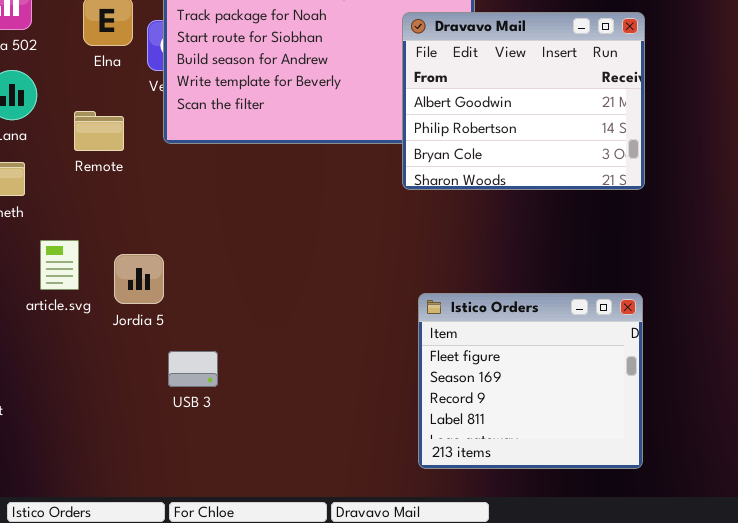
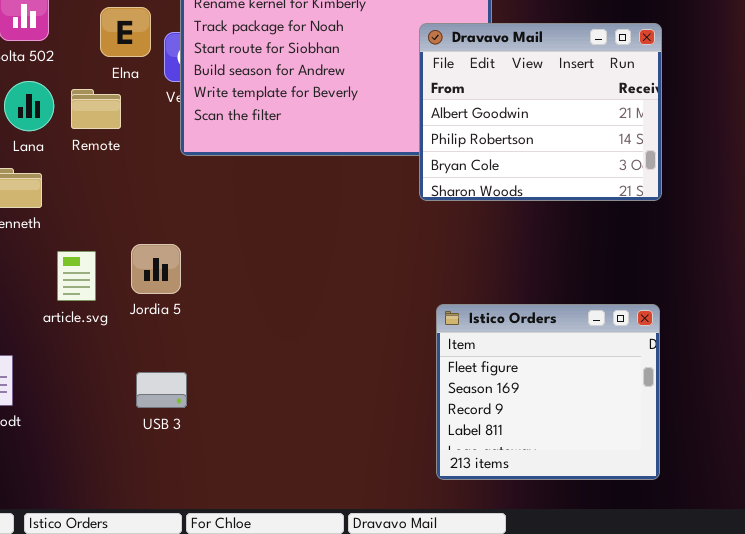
Remote: [74,111,124,151] -> [71,89,121,129], moved
Jordia 5: [114,254,164,304] -> [131,244,181,294], moved
USB 3: [168,351,218,387] -> [136,372,187,408], moved

